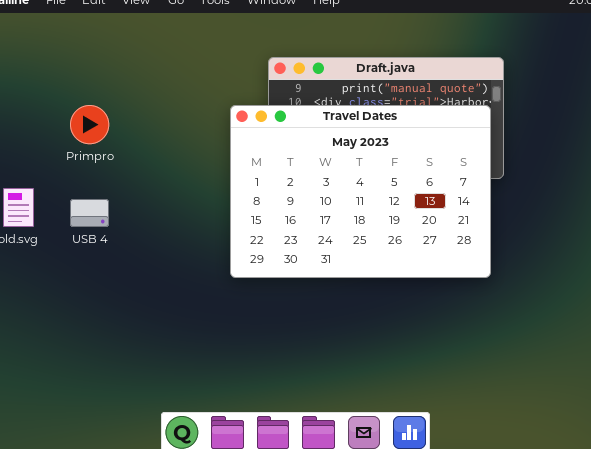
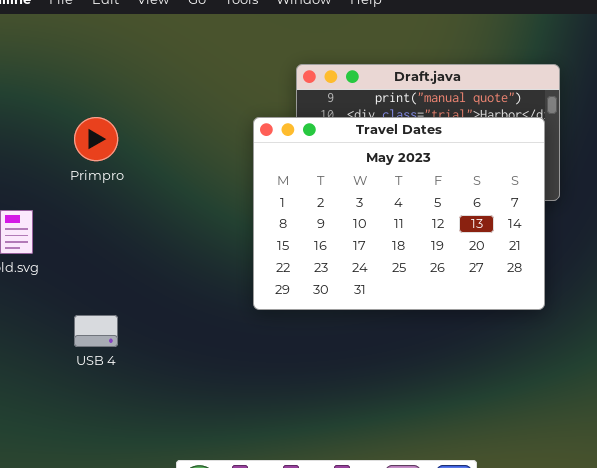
USB 4: [70,199,109,227] -> [74,315,118,347], moved

